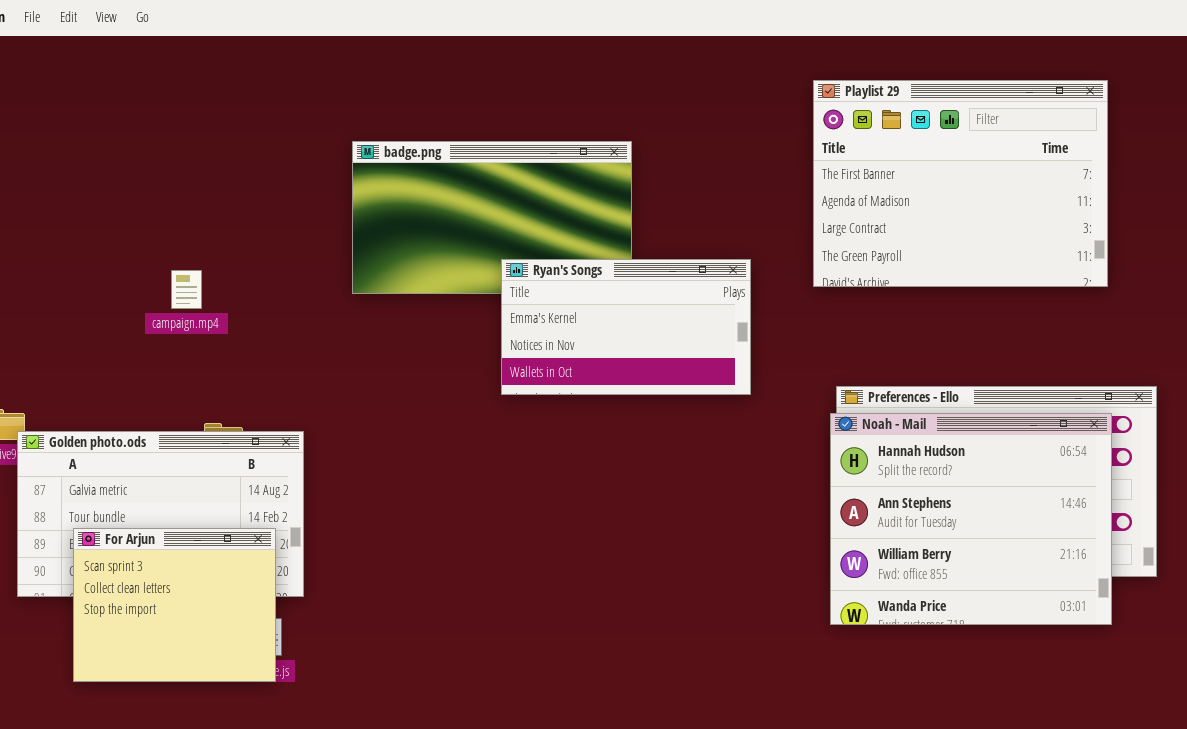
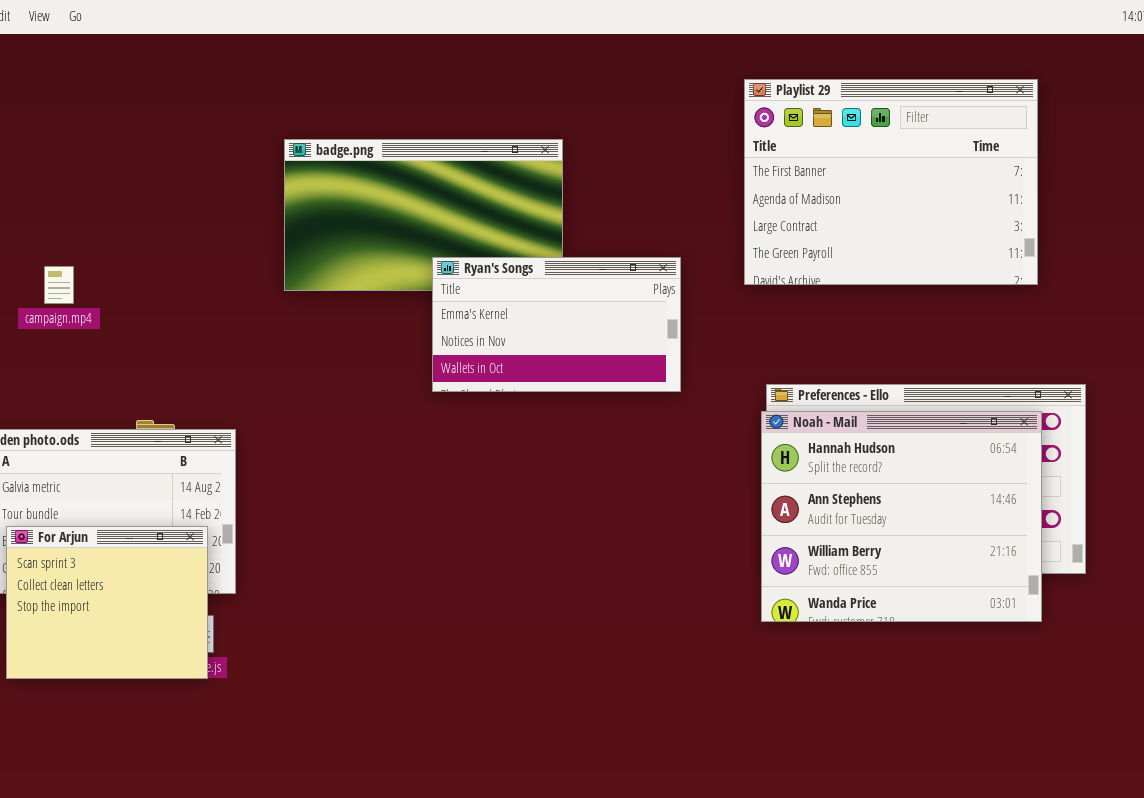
campaign.mp4: [171,270,202,309] -> [44,266,74,304], moved

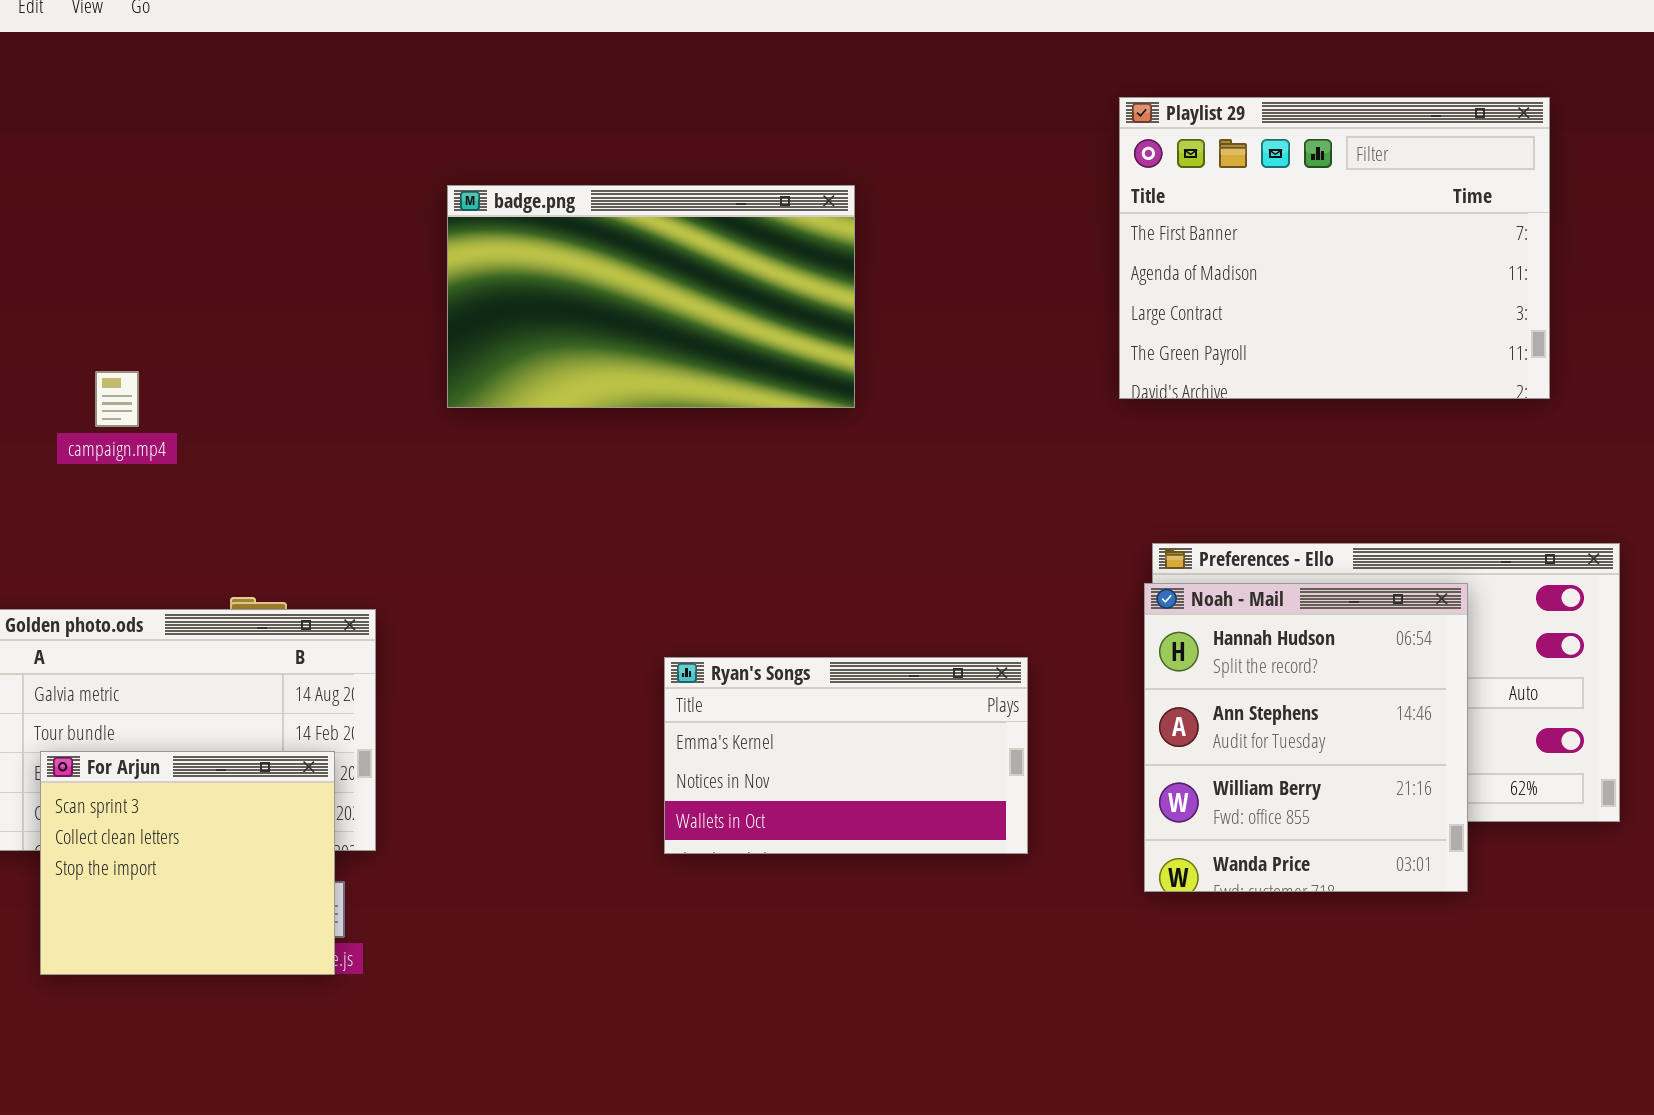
Ryan's Songs: [432,257,681,392] -> [664,657,1028,854], moved
Noah - Mail: [761,411,1042,622] -> [1144,583,1468,892], resized

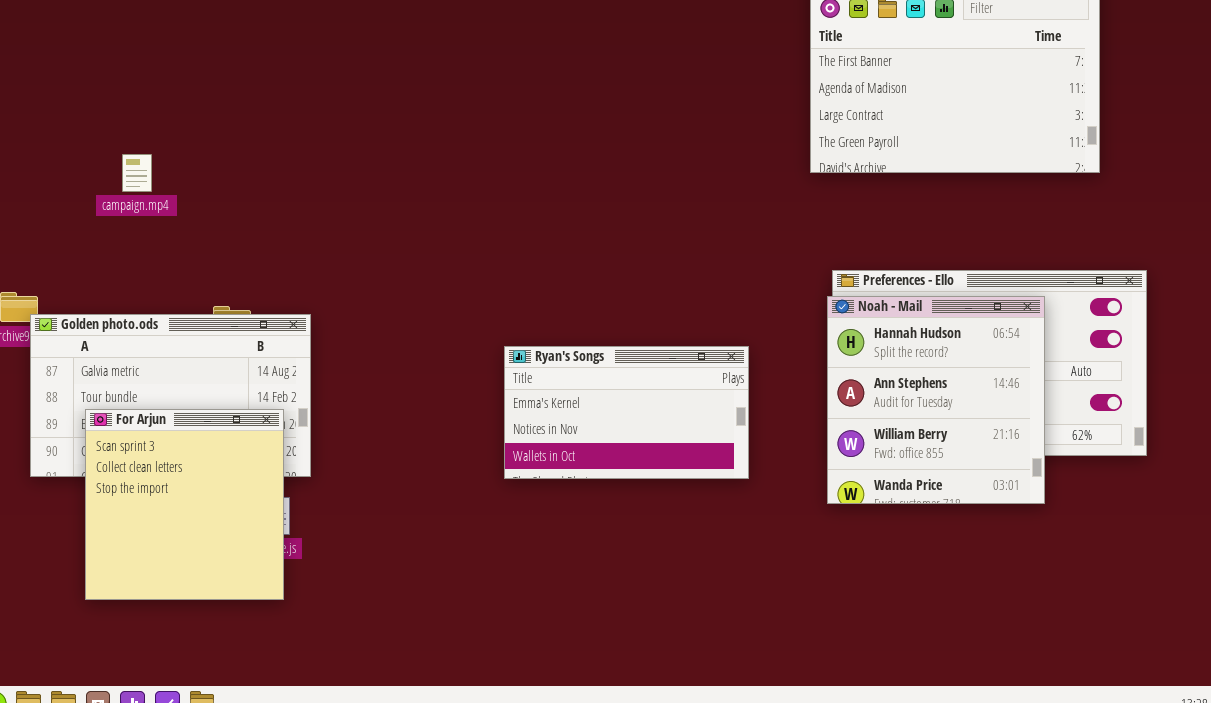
badge.png: [447,185,855,408] -> none, closed
For Arjun: [40,751,335,975] -> [85,409,284,600], resized

